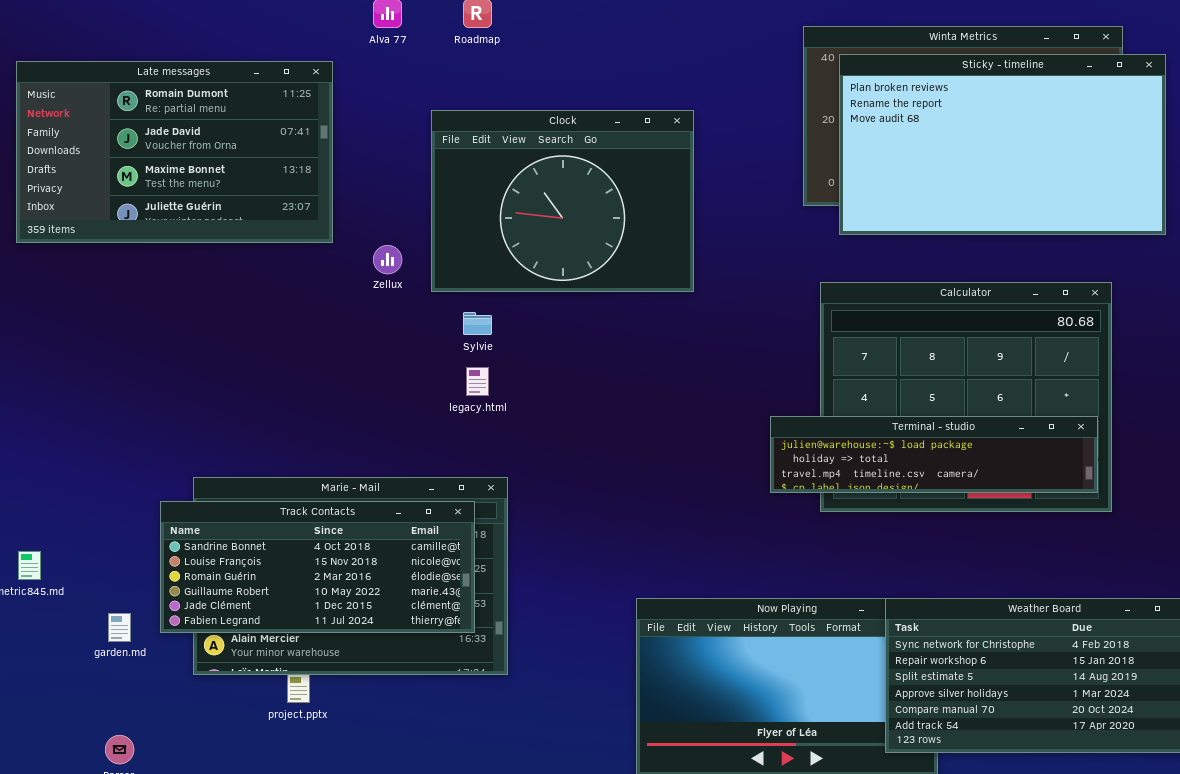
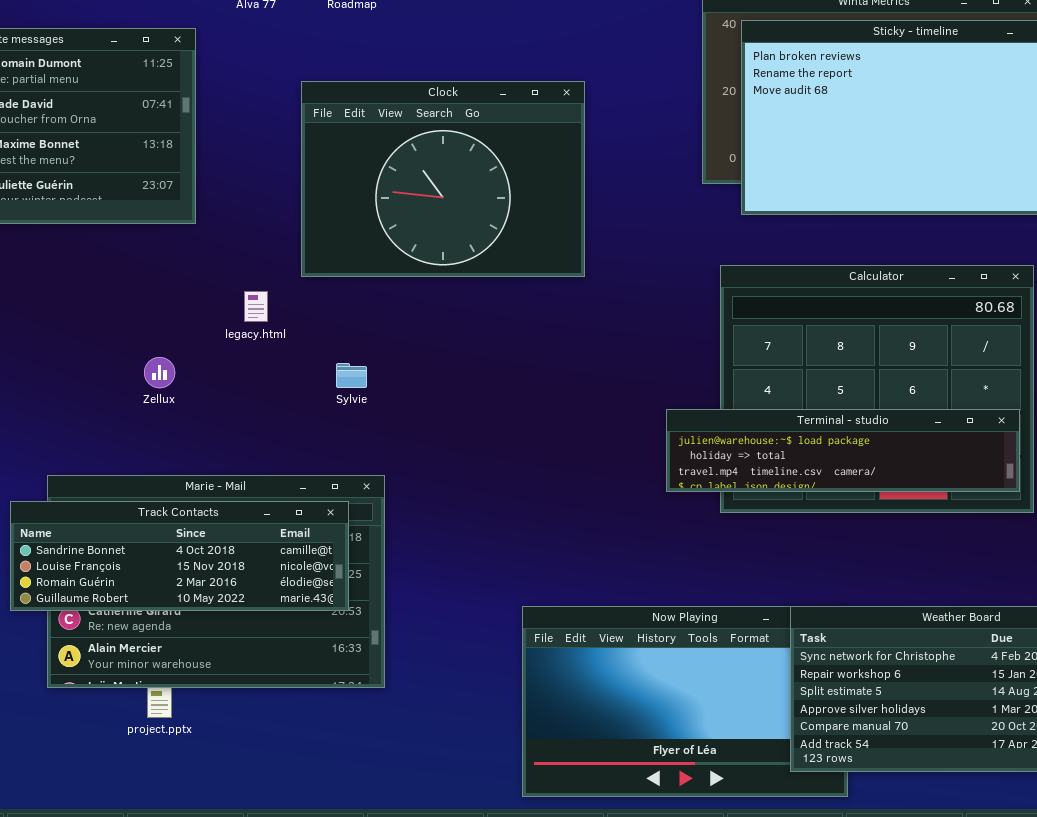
Zellux: [373,245,402,274] -> [144,357,175,388], moved
Sylvie: [463,312,492,335] -> [336,363,367,388], moved
legacy.html: [466,367,489,396] -> [244,291,268,322], moved
Track Contacts: [160,501,475,633] -> [10,501,349,611], resized

